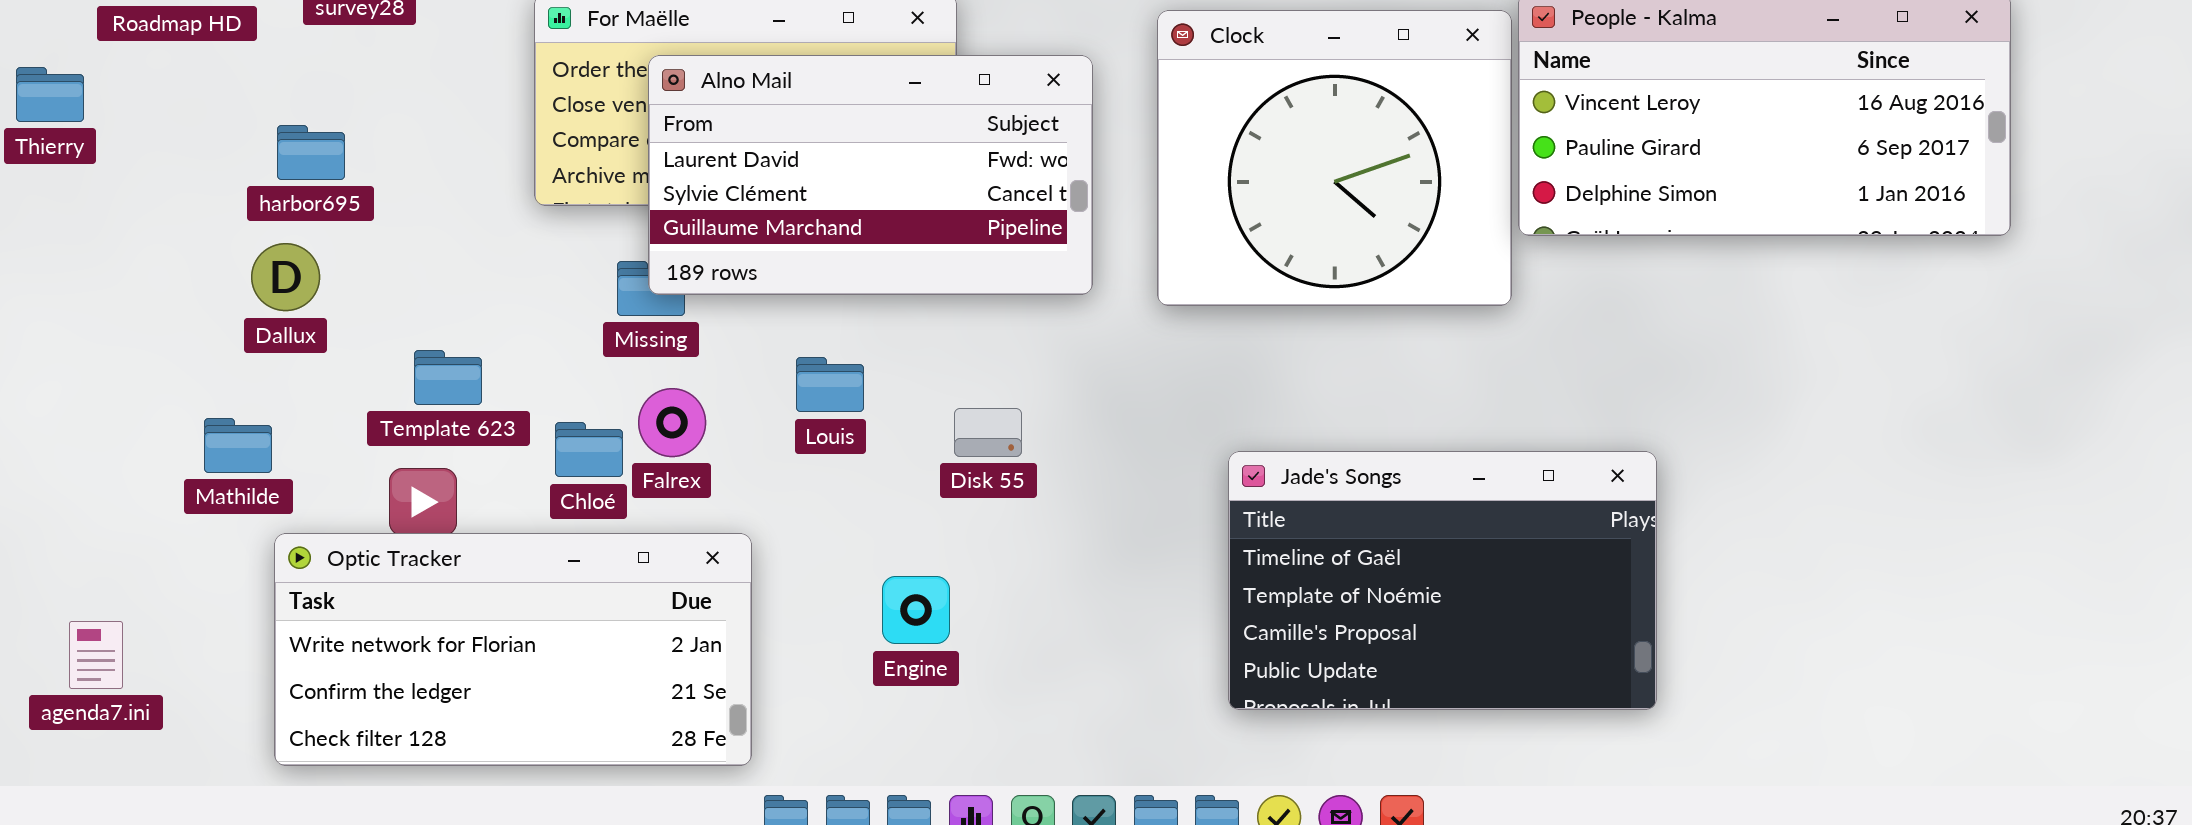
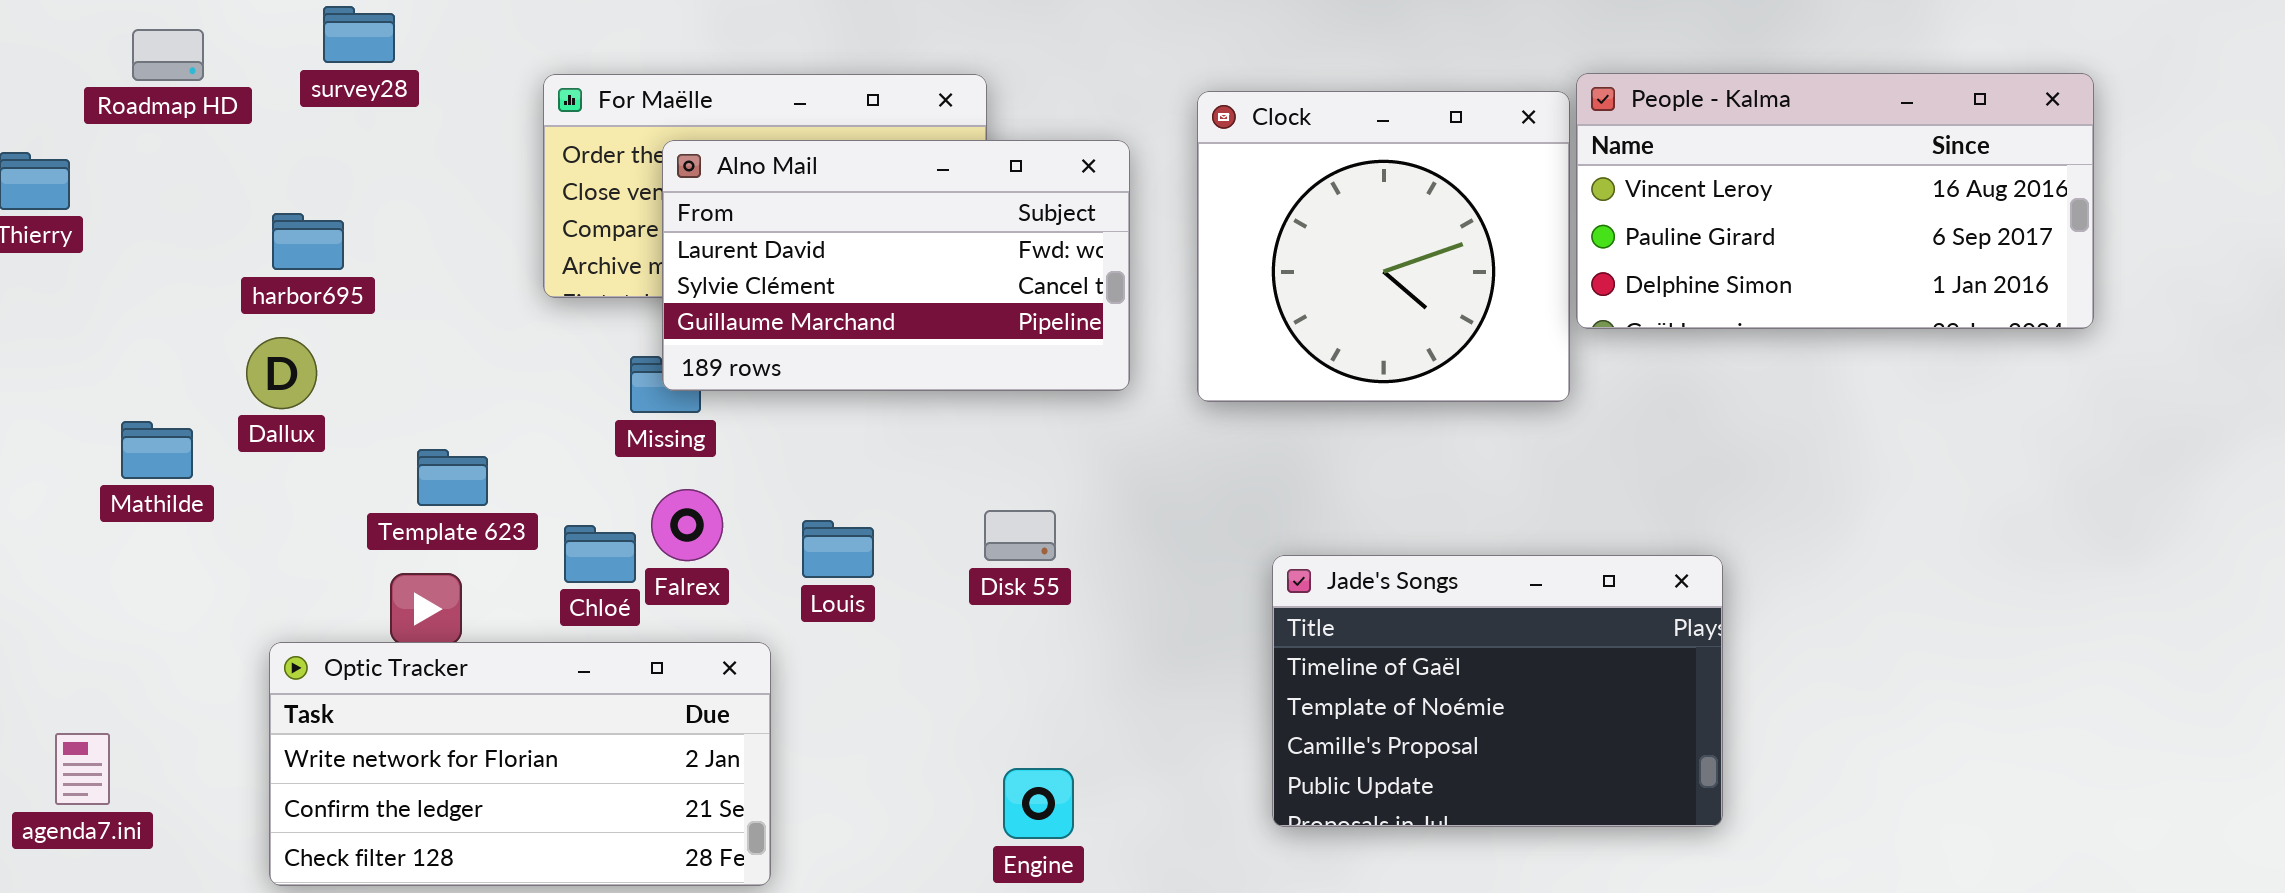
Louis: [796,357,864,412] -> [802,520,874,578], moved
Mathilde: [204,418,272,473] -> [121,421,193,479], moved
Engine: [882,576,950,644] -> [1003,768,1074,839], moved

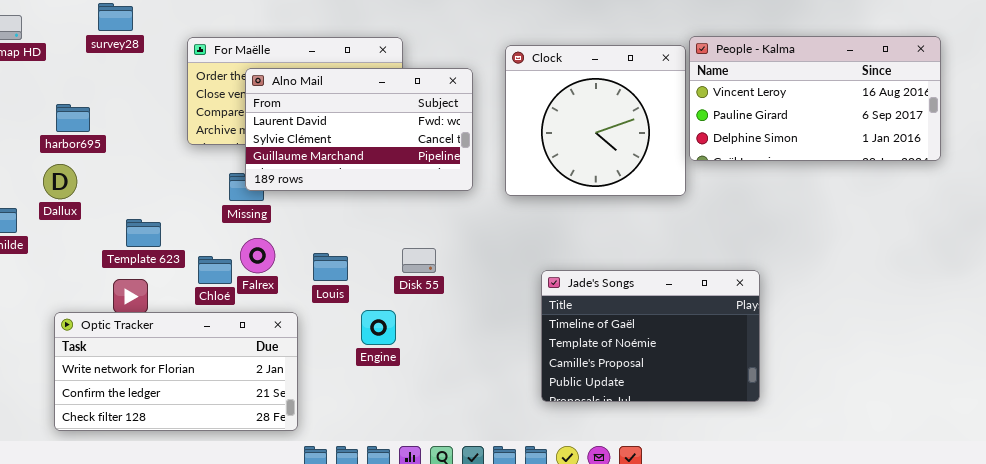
survey28: [323,6,395,63] -> [98,3,133,31], moved
Engine: [1003,768,1074,839] -> [361,310,396,345], moved

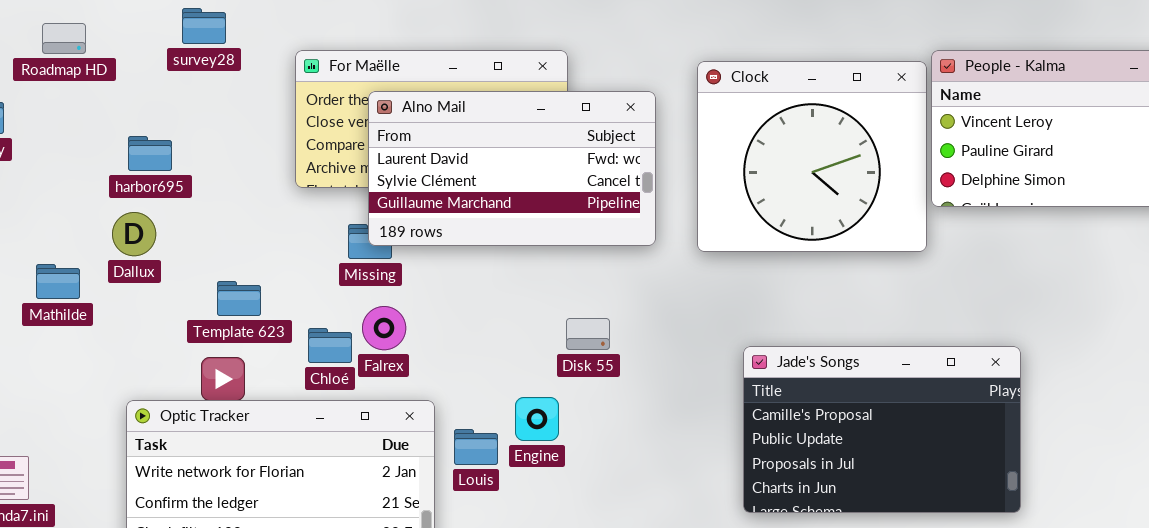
Louis: [313,253,348,281] -> [454,429,498,465], moved
Jade's Songs: [541,270,760,402] -> [743,346,1021,513], scrolled down 2 rows

